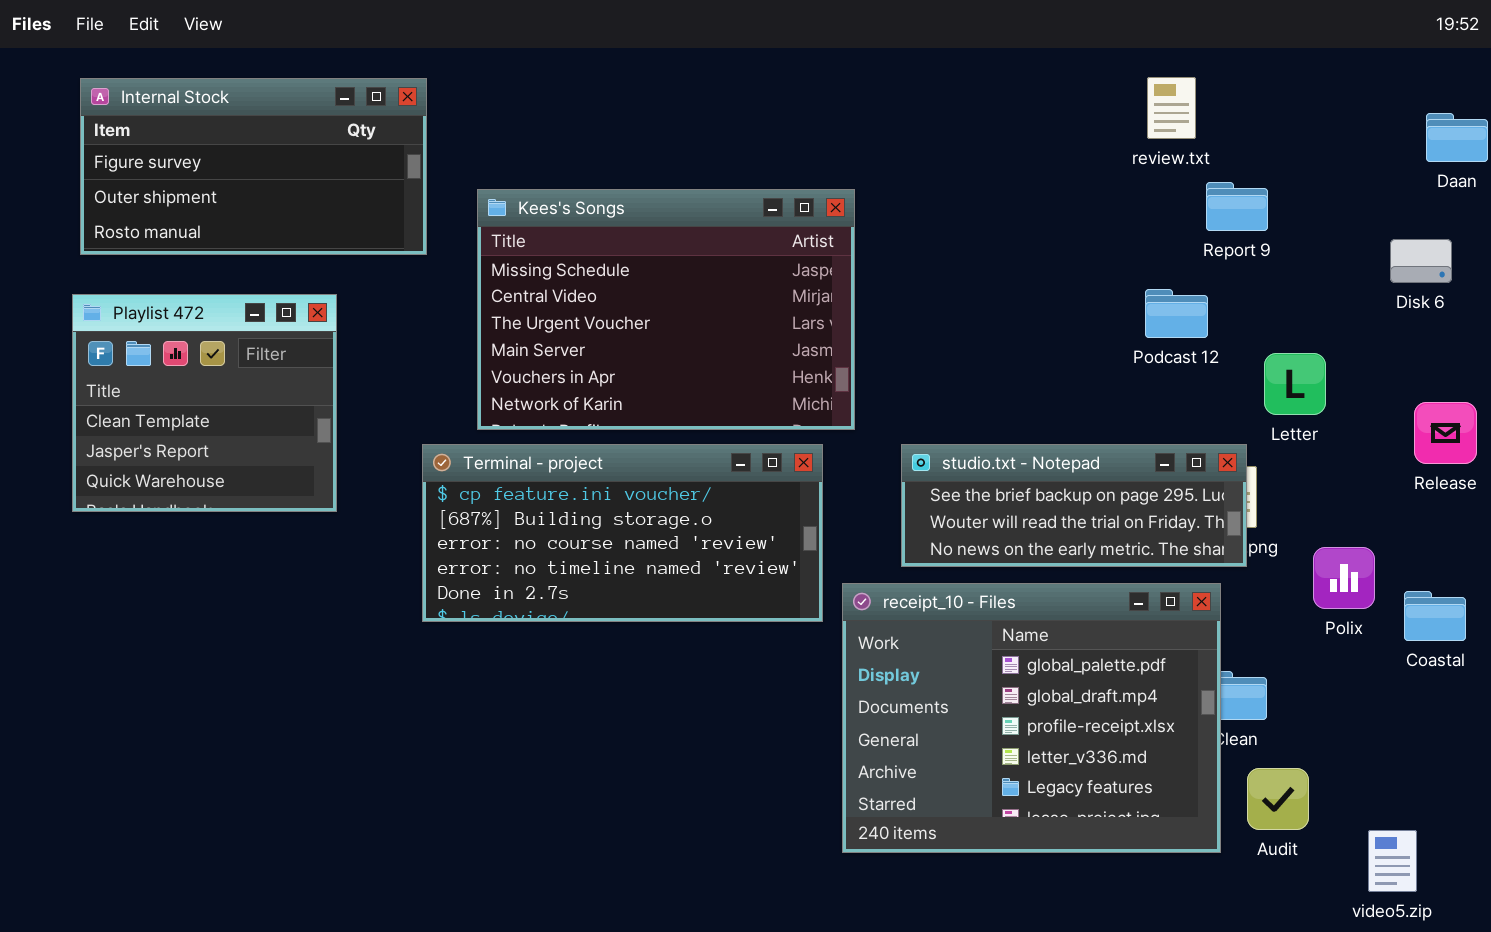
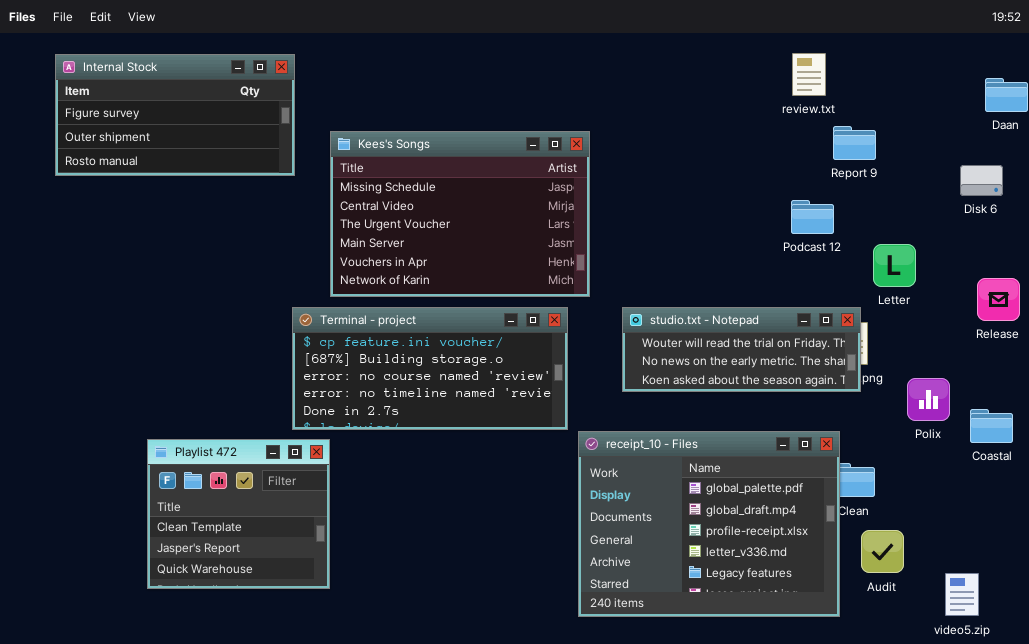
Playlist 472: [72,294,337,512] -> [147,439,330,589], moved
studio.txt - Notepad: [901,444,1247,567] -> [622,307,861,392], scrolled down 1 row
receipt_10 - Files: [842,583,1221,853] -> [578,431,840,617], moved

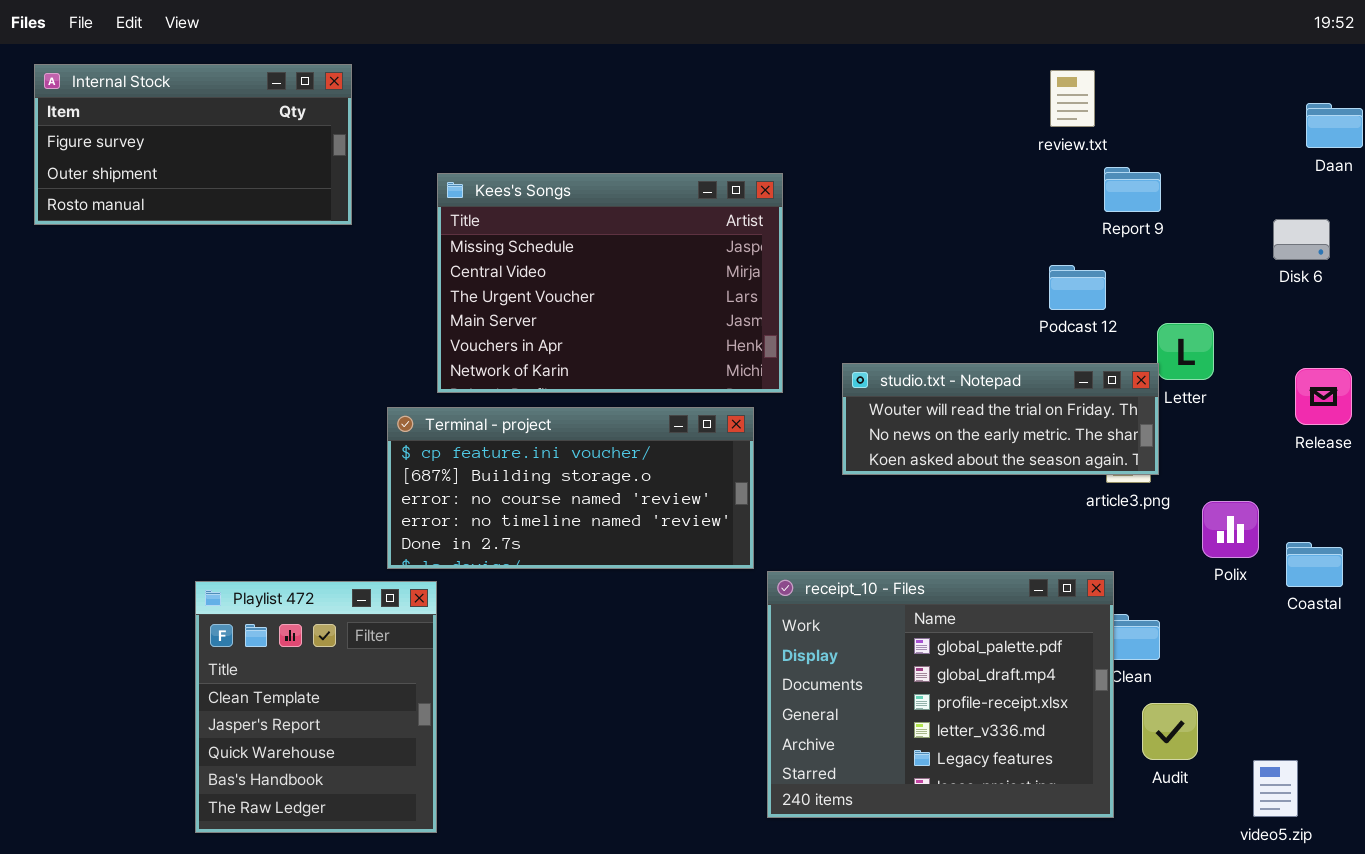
Internal Stock: [55,54,295,176] -> [34,64,352,225], moved
studio.txt - Notepad: [622,307,861,392] -> [842,363,1159,475], moved
Playlist 472: [147,439,330,589] -> [195,581,437,833], resized

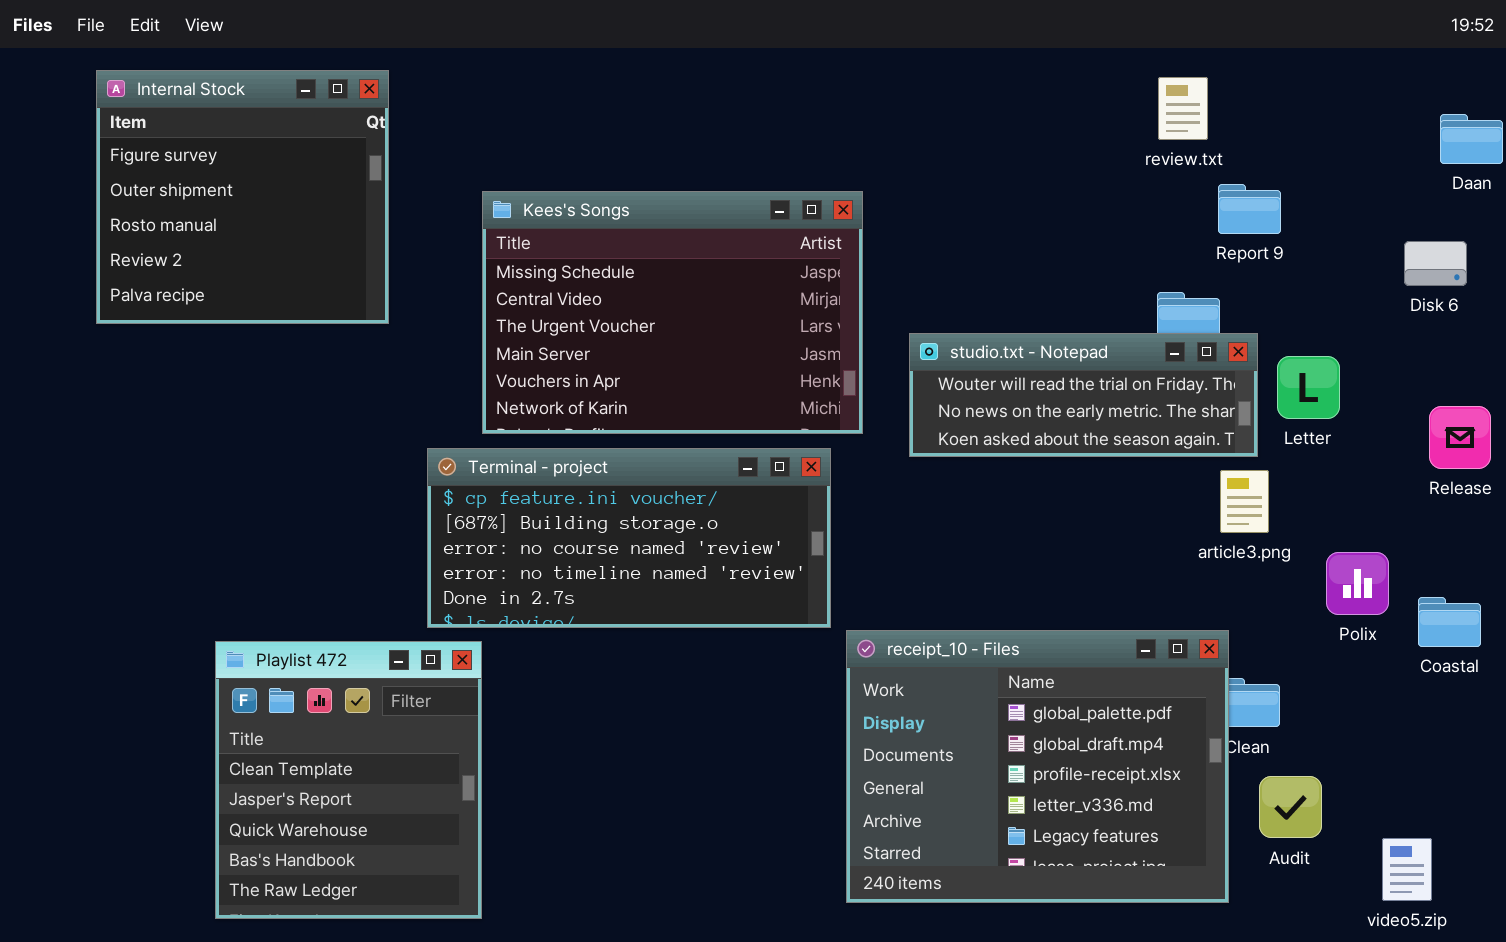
Internal Stock: [34,64,352,225] -> [96,70,389,324], resized
studio.txt - Notepad: [842,363,1159,475] -> [909,333,1258,457], moved

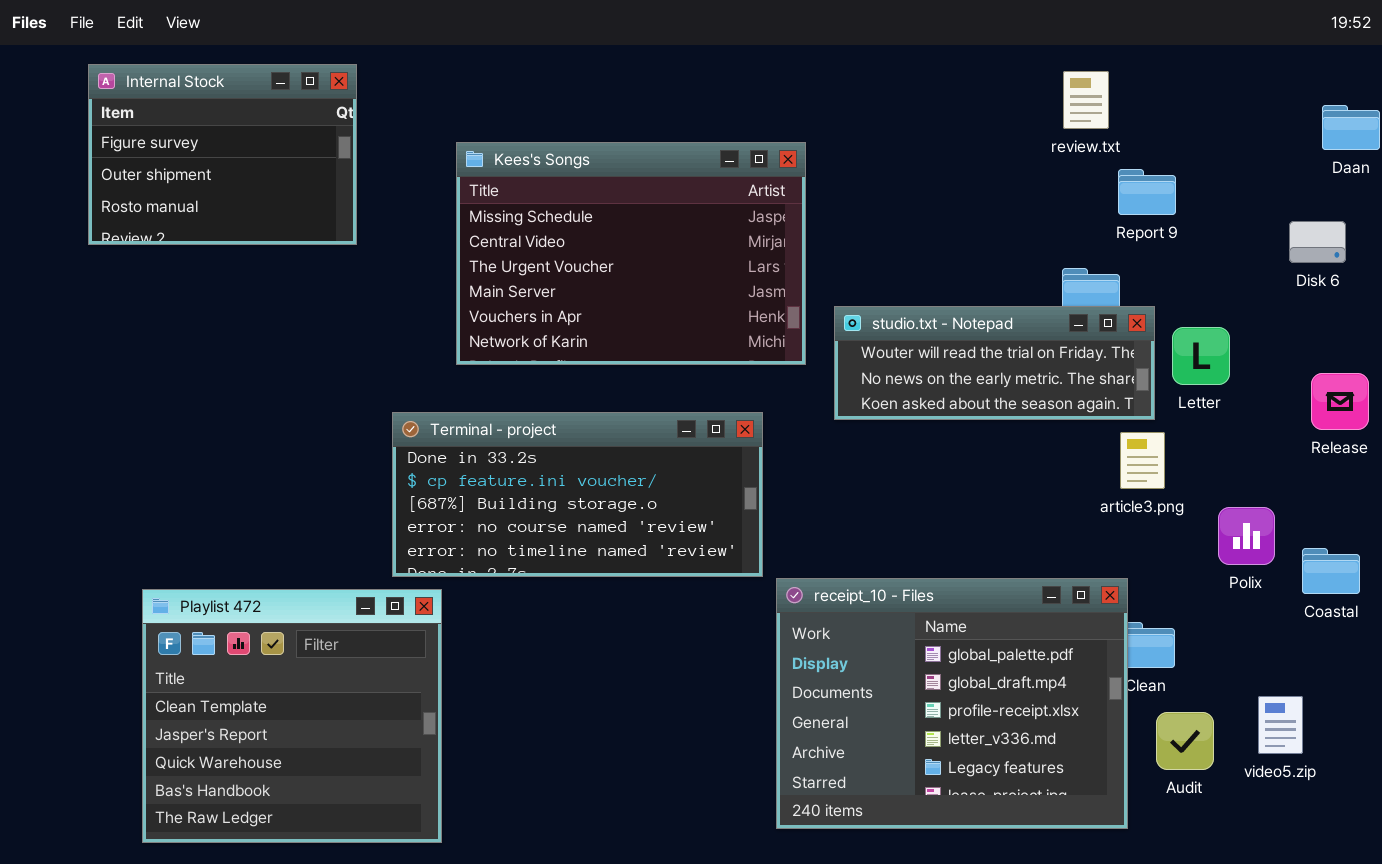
Internal Stock: [96,70,389,324] -> [88,64,357,245], resized
Kees's Songs: [482,191,863,434] -> [456,142,806,365], moved
Terminal - project: [427,448,831,628] -> [392,412,763,577], scrolled up 1 row
Playlist 472: [215,641,482,919] -> [142,589,442,843], resized
video5.zip: [1382,838,1432,901] -> [1258,696,1303,754], moved

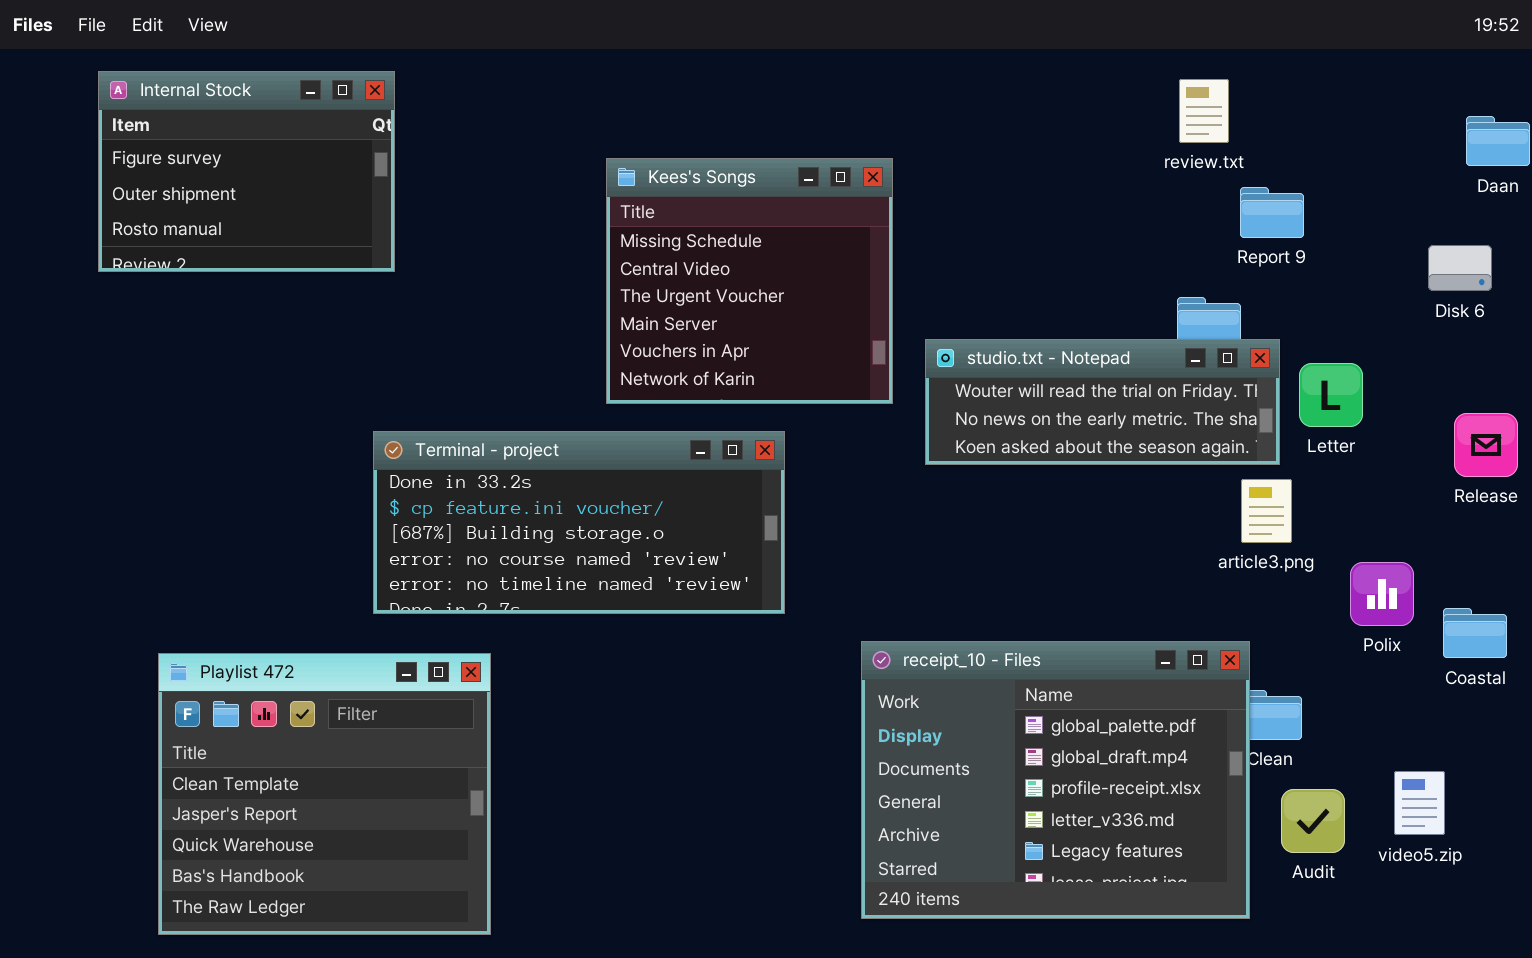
Kees's Songs: [456,142,806,365] -> [606,158,893,404], resized
Terminal - project: [392,412,763,577] -> [373,431,785,614], moved

